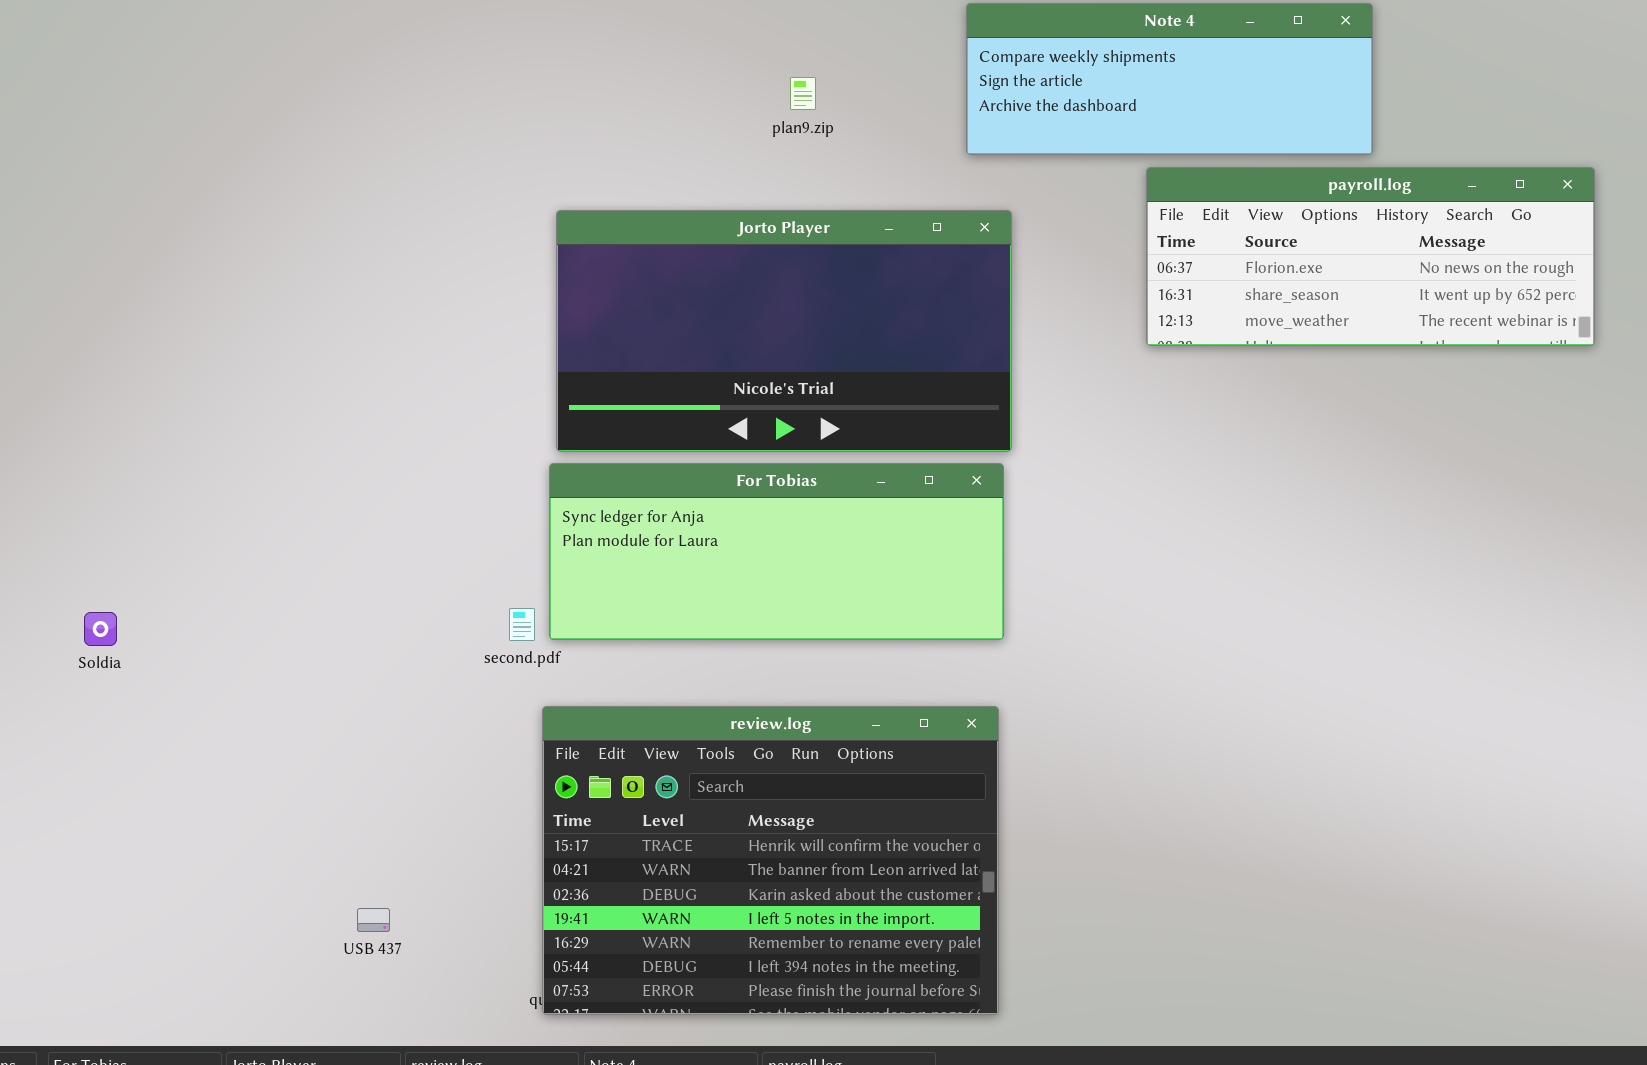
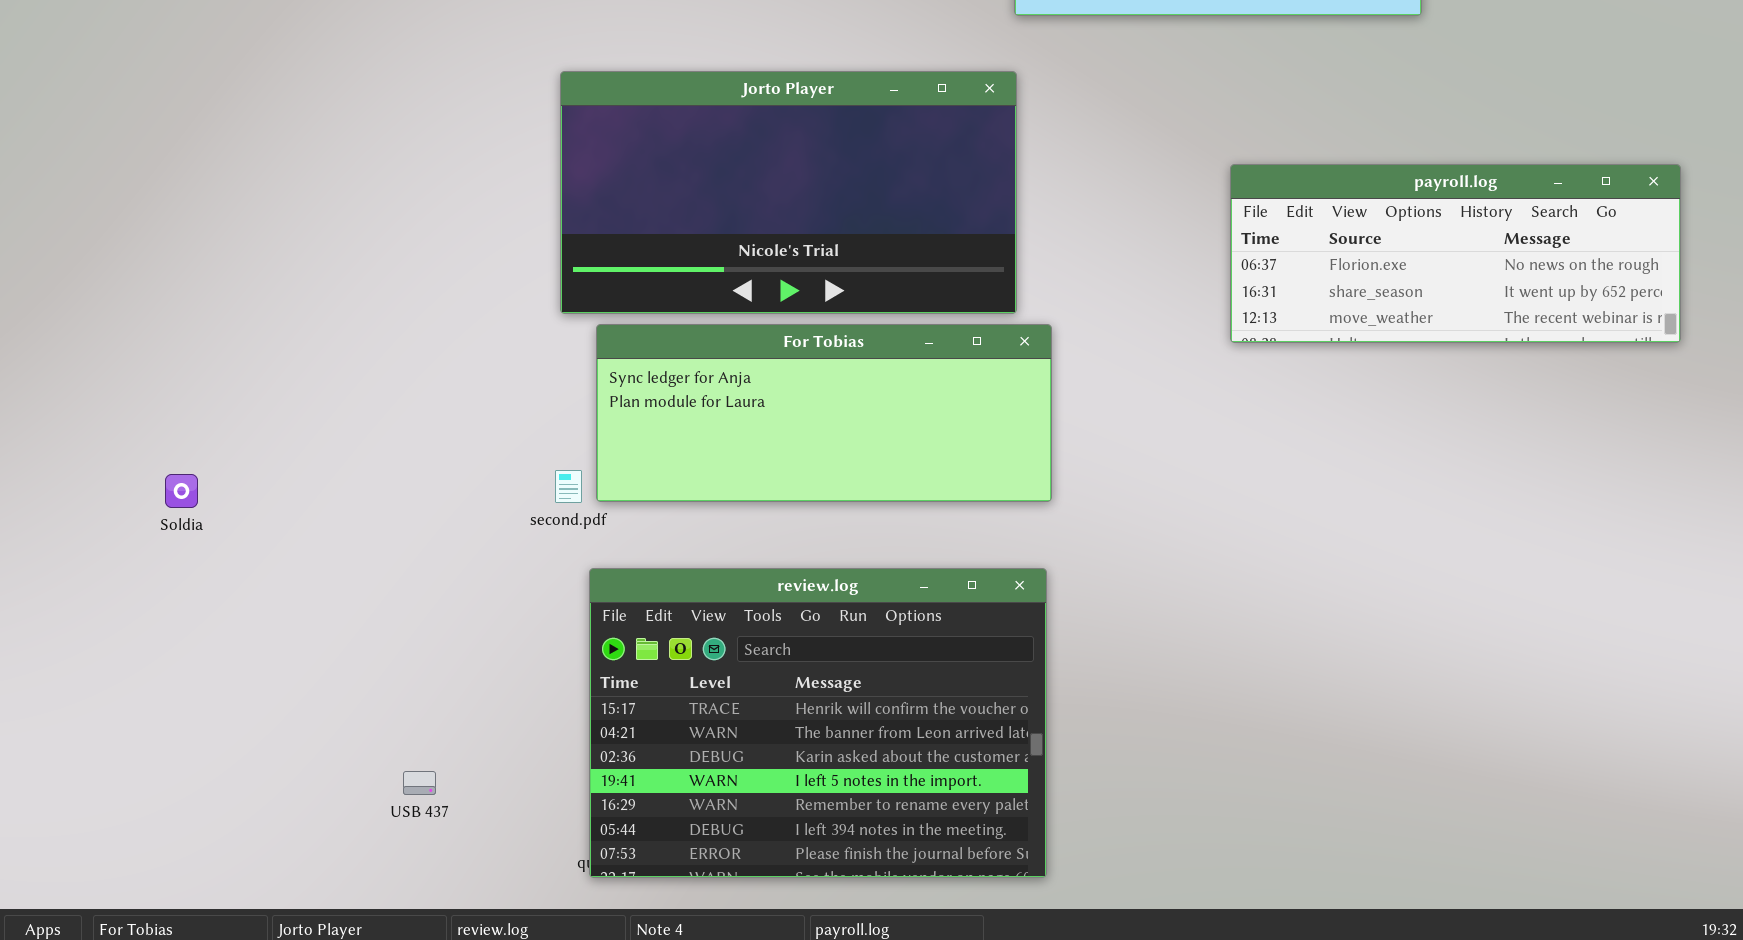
payroll.log: [1146,167,1595,346] -> [1230,164,1681,343], moved
Jorto Player: [556,210,1012,452] -> [560,71,1017,314], moved
Soldia: [84,612,117,646] -> [165,474,198,508], moved

